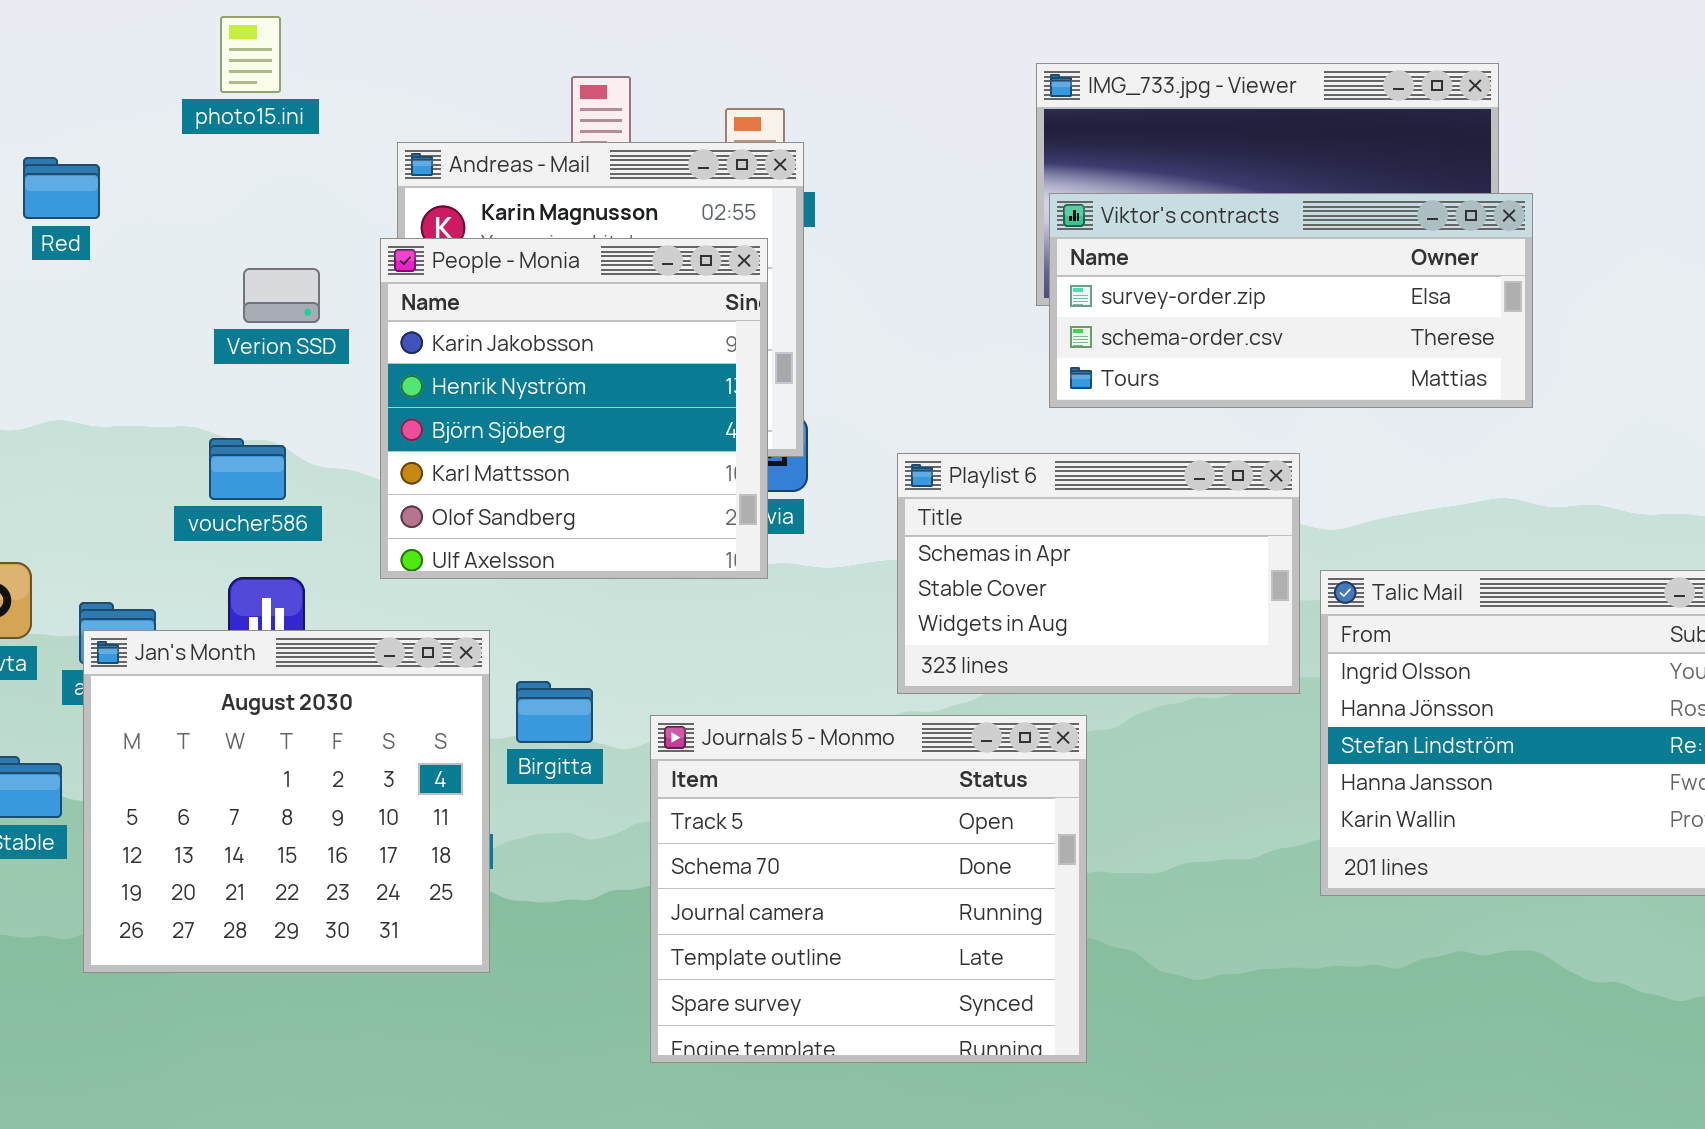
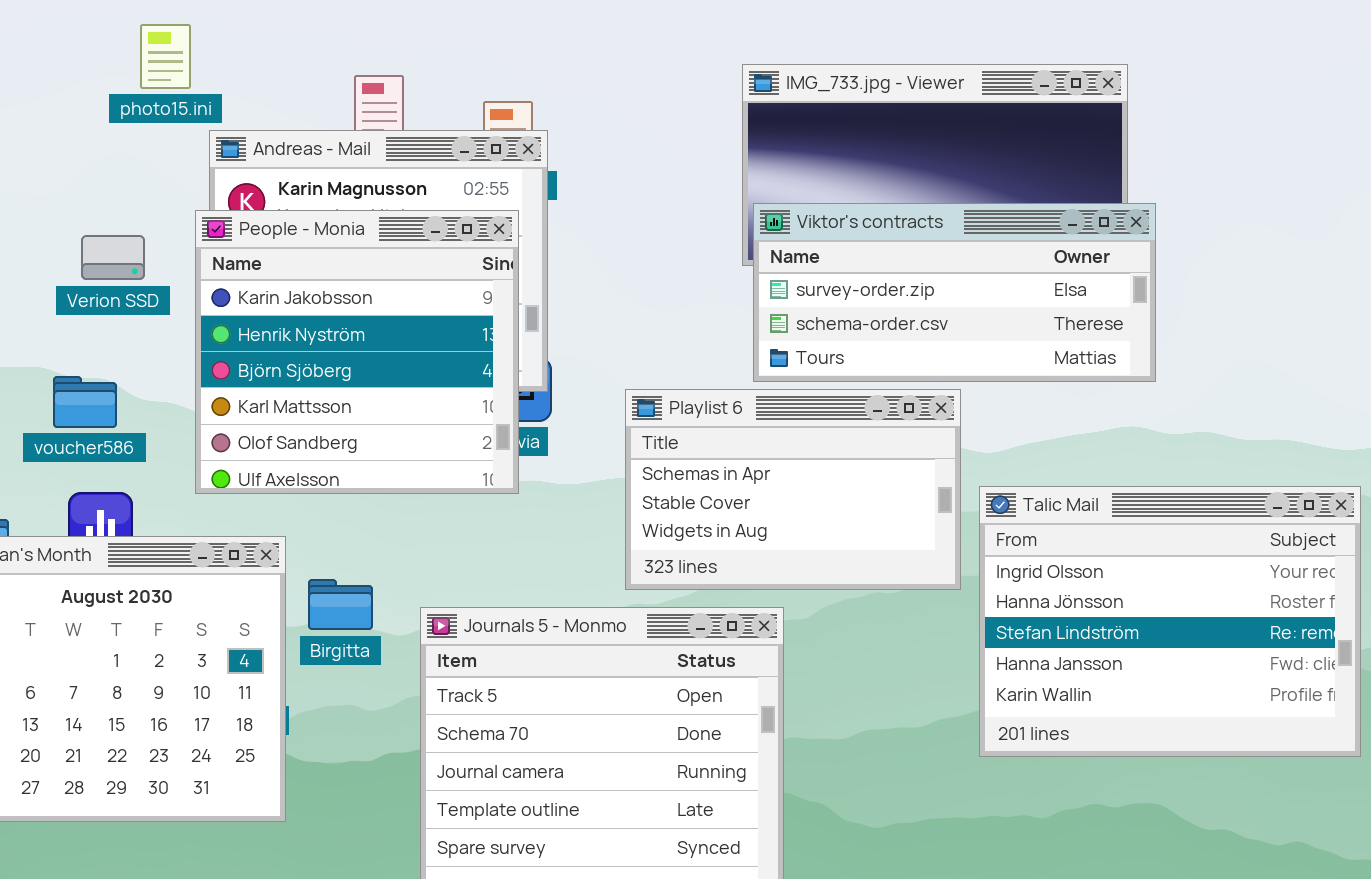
photo15.ini: [220,16,281,93] -> [140,24,191,89], moved
Viktor's contracts: [1049,193,1533,408] -> [753,203,1156,382], moved

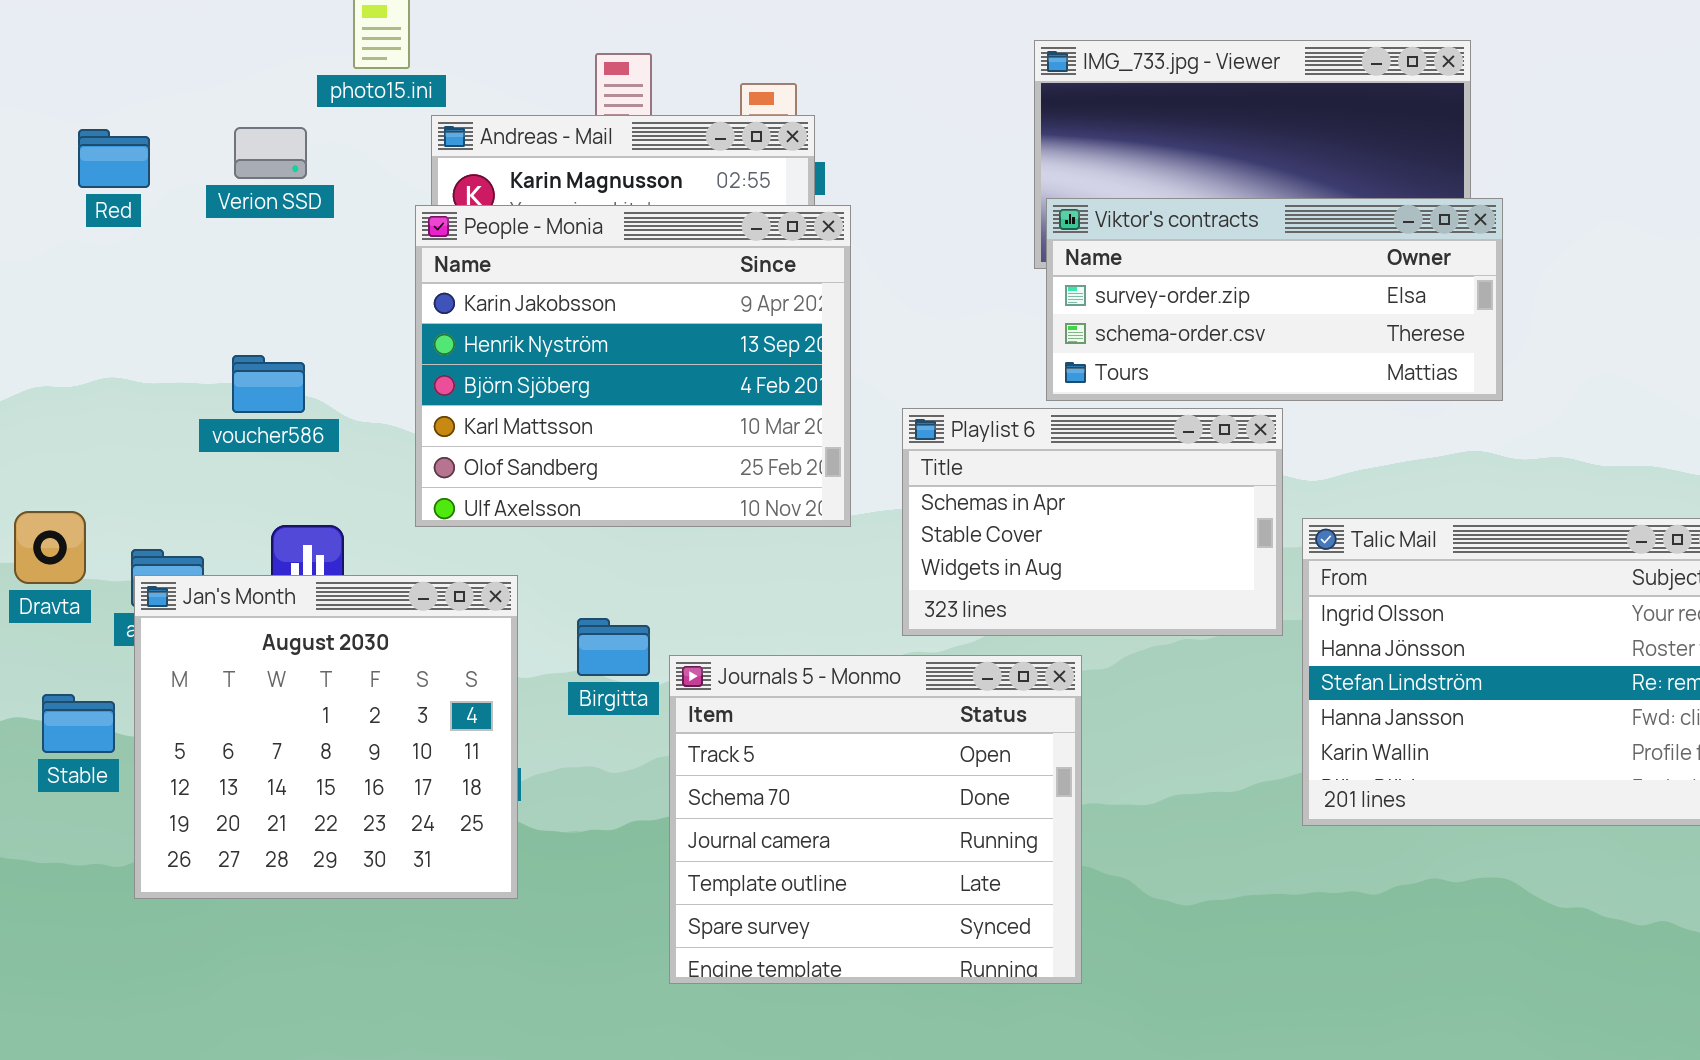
People - Monia: [195,210,519,494] -> [415,205,851,527], resized
Verion SSD: [81,235,145,280] -> [234,127,307,179], moved
voucher586: [53,376,117,428] -> [232,355,305,413], moved
Birgitta: [308,579,373,630] -> [577,618,650,676], moved

